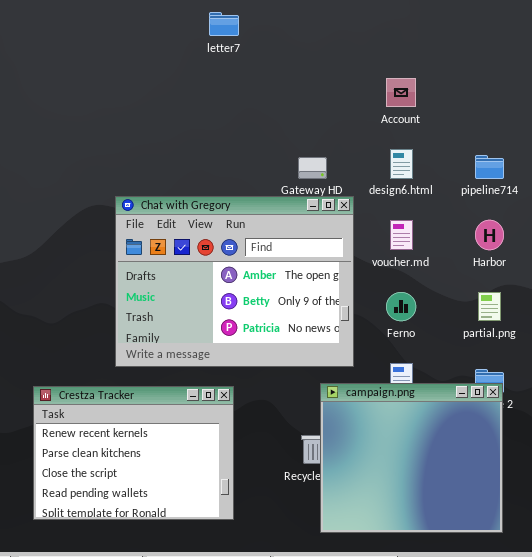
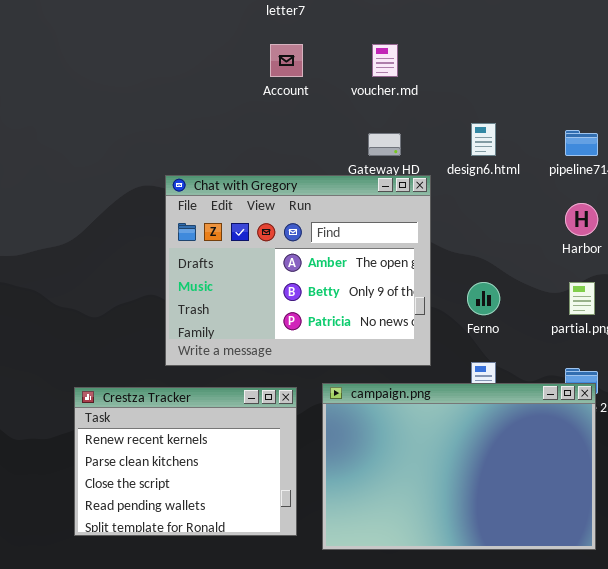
Account: [386,78,416,107] -> [270,44,303,77], moved
voucher.md: [390,220,413,250] -> [372,44,398,77], moved
campaign.png: [320,383,503,533] -> [322,383,596,550], resized

